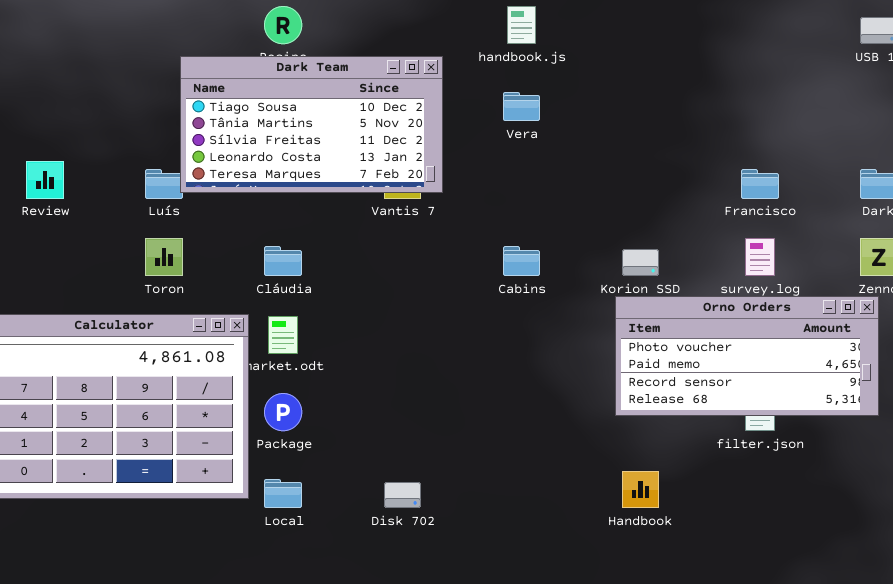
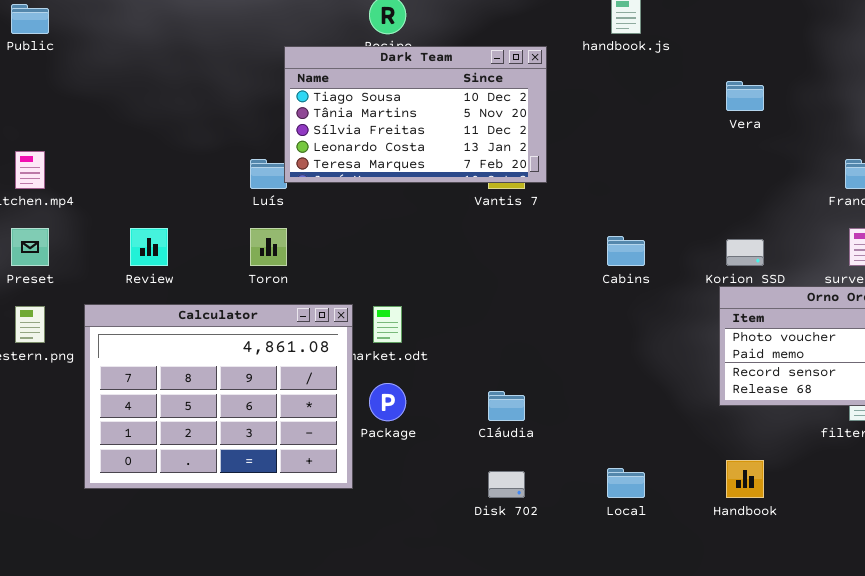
Vera: [503,92,540,121] -> [726,81,764,111], moved
Review: [26,161,64,199] -> [130,228,168,266], moved
Cláudia: [264,246,302,276] -> [488,391,525,421], moved
Local: [264,479,302,508] -> [607,468,645,498], moved

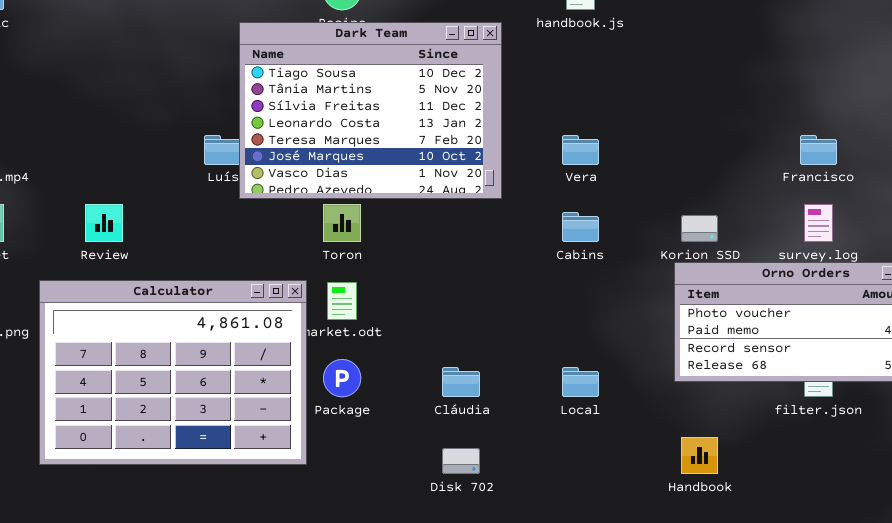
Dark Team: [284,46,547,183] -> [239,22,502,199], resized
Vera: [726,81,764,111] -> [562,135,599,165], moved
Toron: [250,228,287,266] -> [323,204,361,242], moved
Local: [607,468,645,498] -> [562,367,599,397], moved

